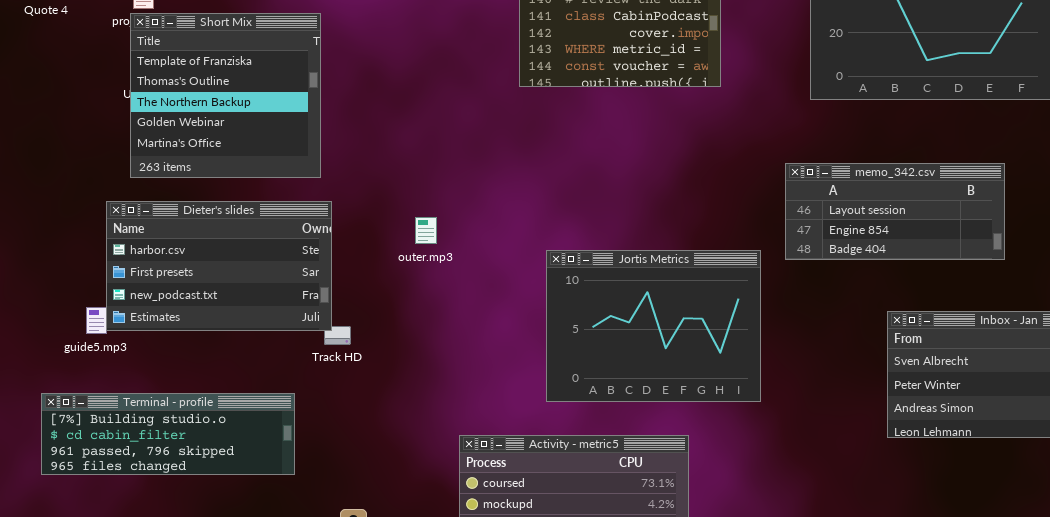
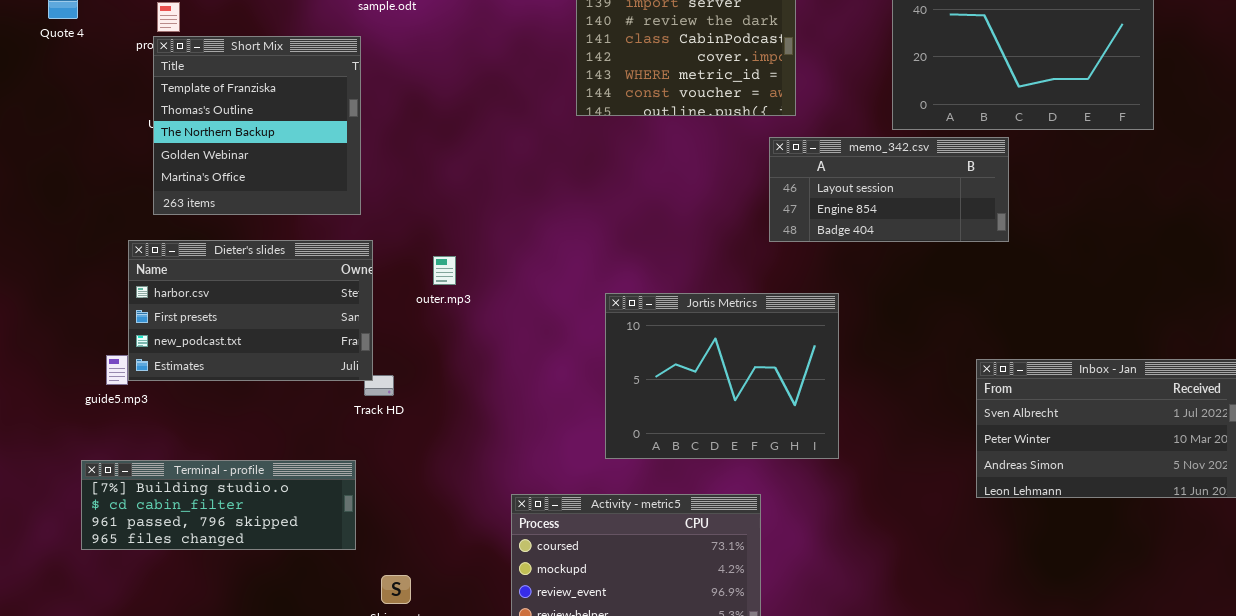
memo_342.csv: [785,163,1005,260] -> [769,137,1009,242], moved
outer.mp3: [415,217,437,244] -> [433,256,456,285], moved
Terminal - profile: [41,393,295,475] -> [81,460,356,550], moved

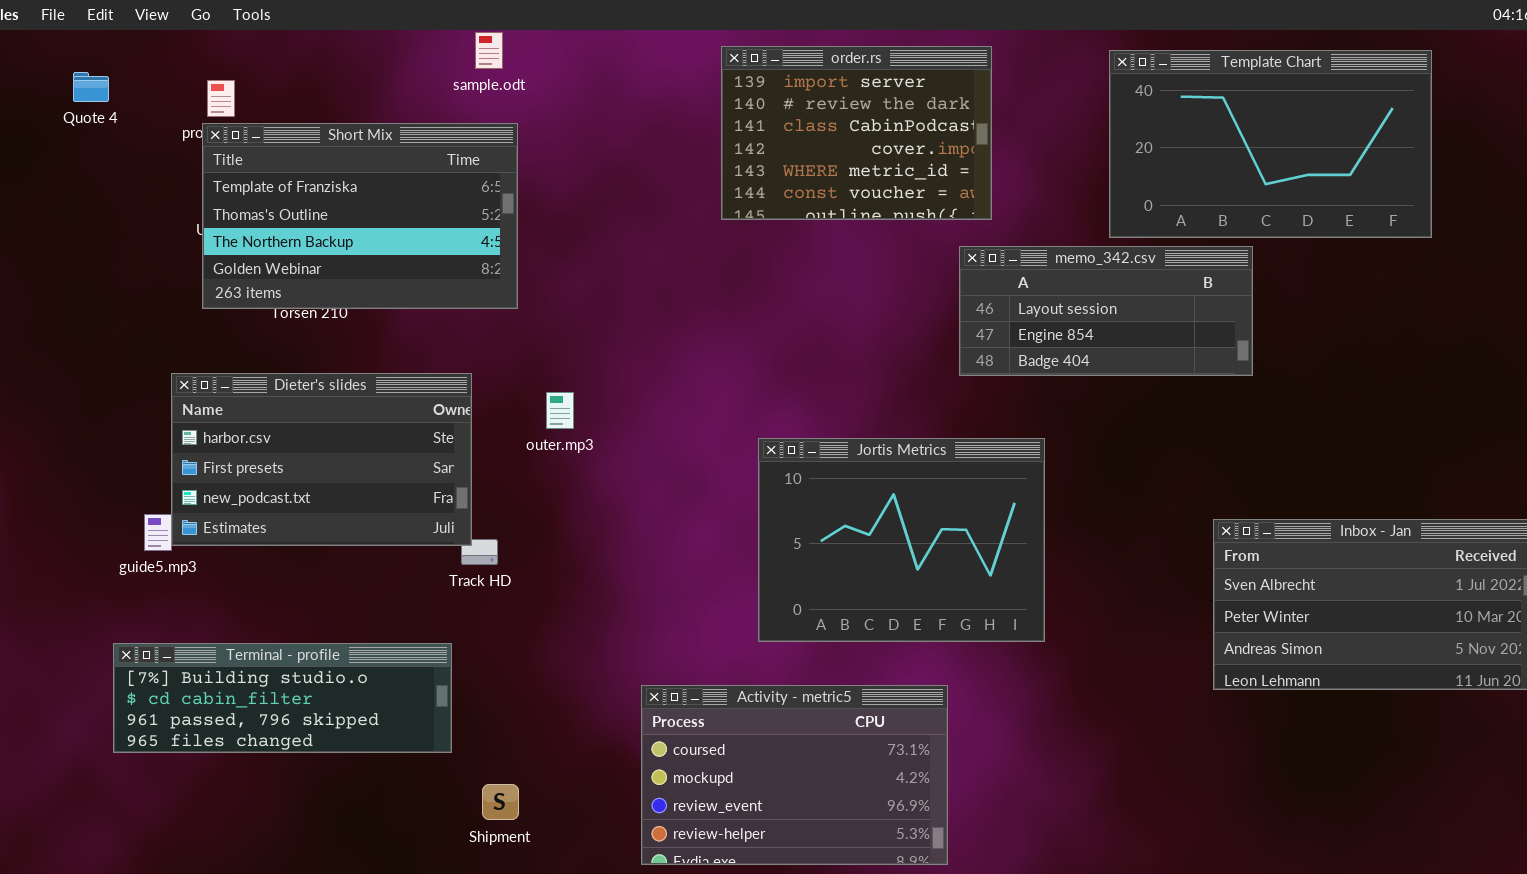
Short Mix: [153,36,361,215] -> [202,123,518,309], resized

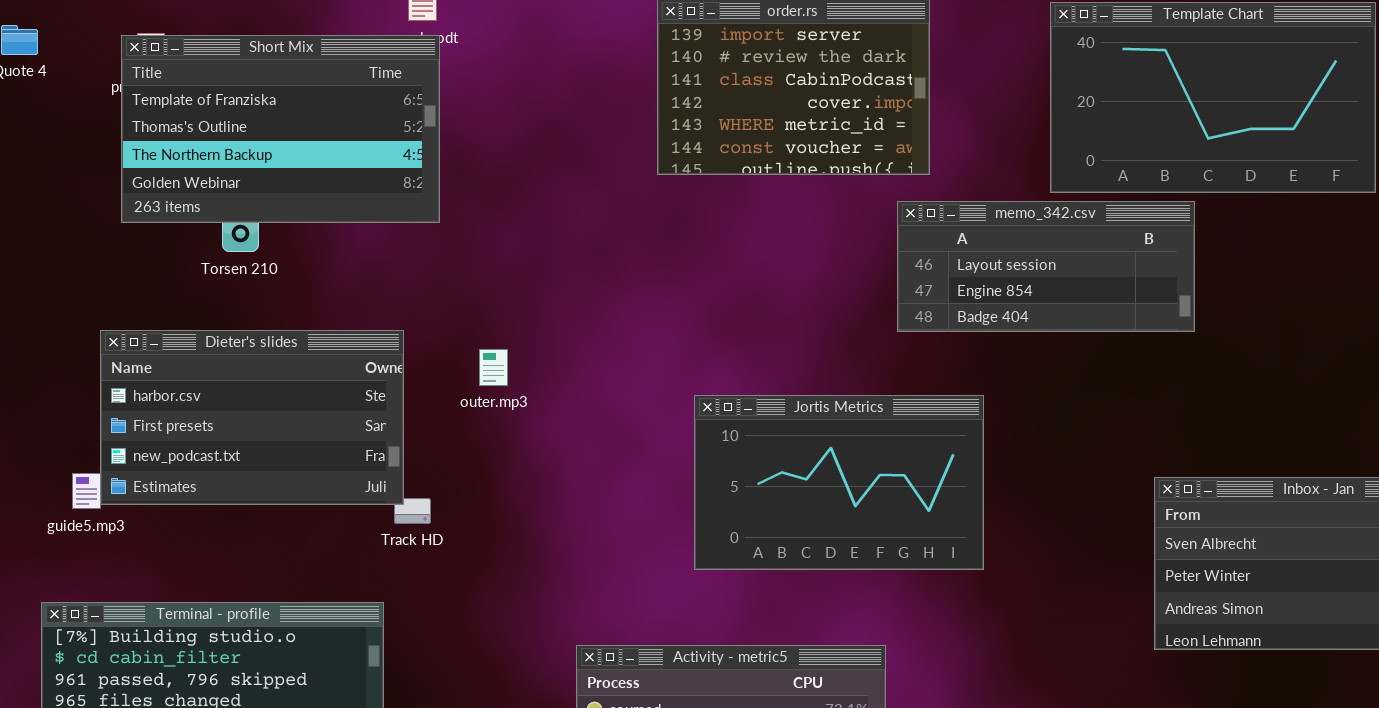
Short Mix: [202,123,518,309] -> [121,35,440,223], moved
Jortis Metrics: [758,438,1045,642] -> [694,395,984,570], resized

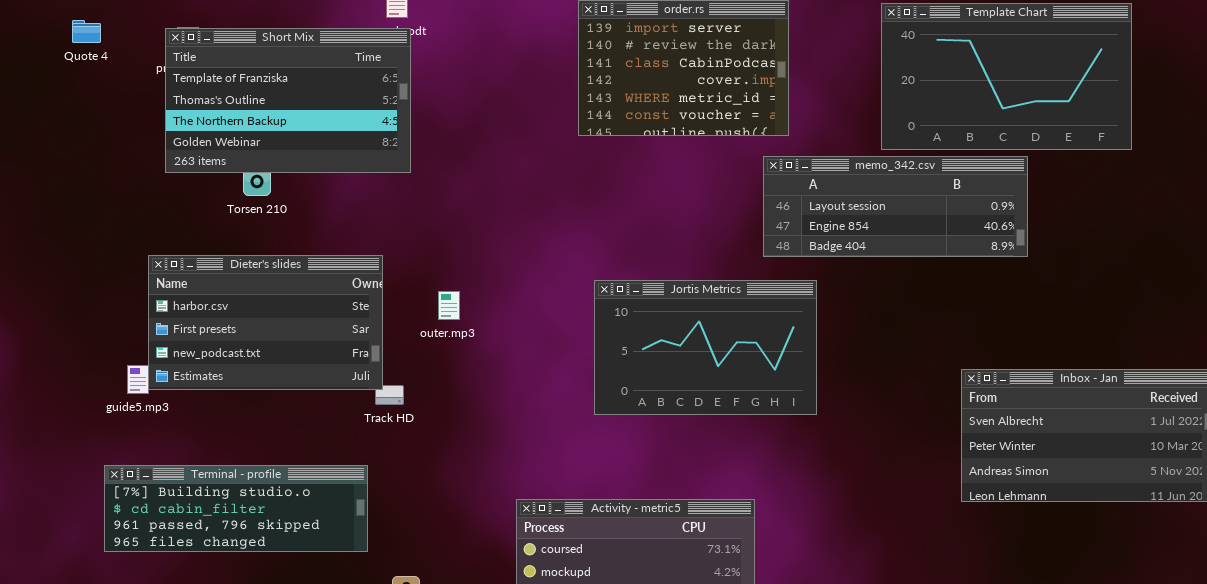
memo_342.csv: [897,201,1195,332] -> [763,156,1028,257], resized
outer.mp3: [479,349,508,386] -> [438,291,460,320], moved
Jortis Metrics: [694,395,984,570] -> [594,280,817,415], moved

